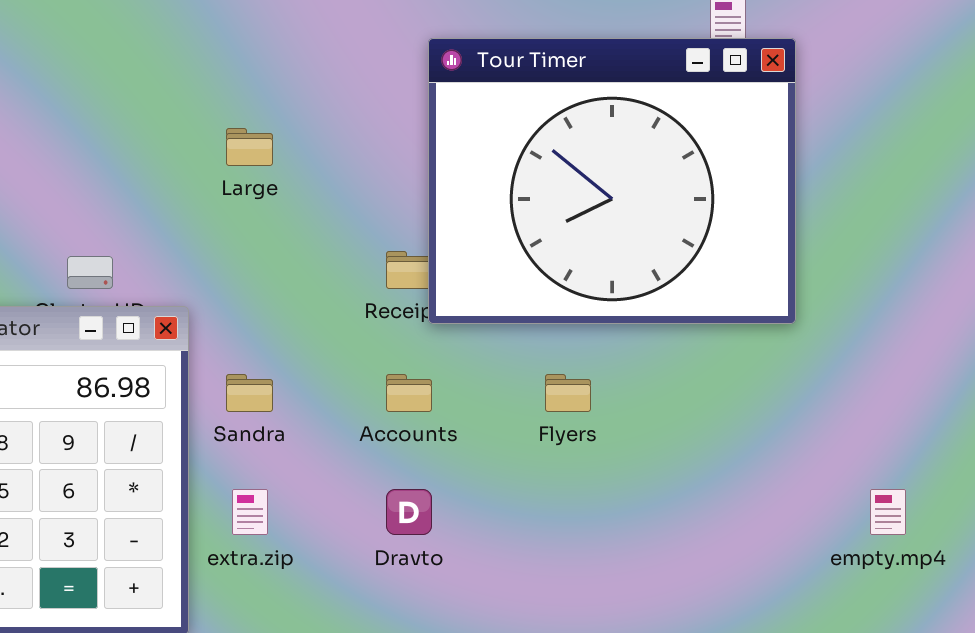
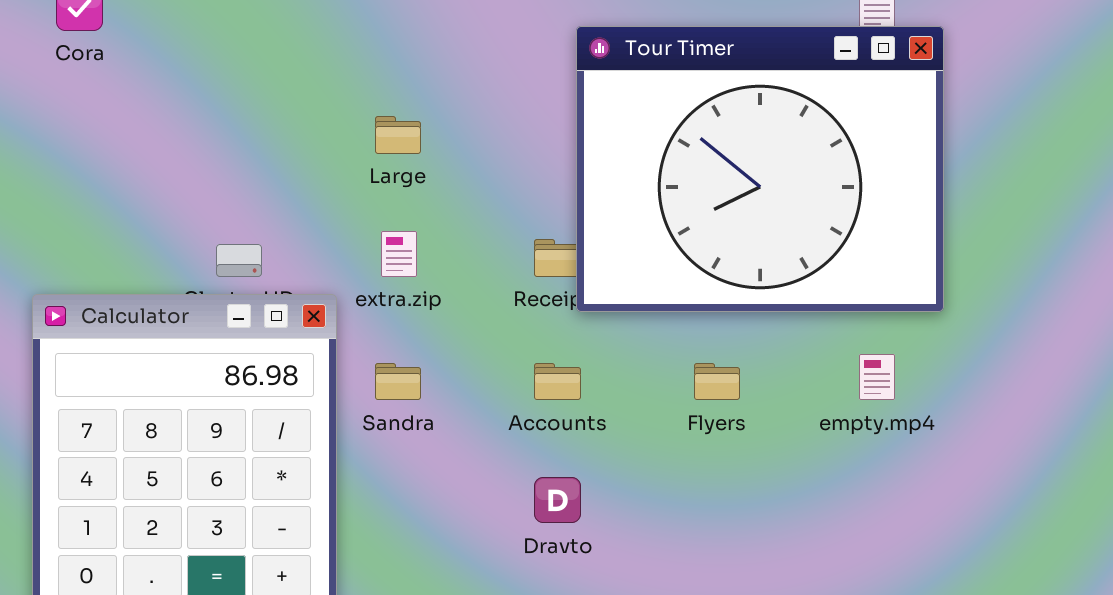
extra.zip: [232,489,268,535] -> [381,231,417,277], moved
empty.mp4: [870,489,906,535] -> [859,354,895,400], moved

